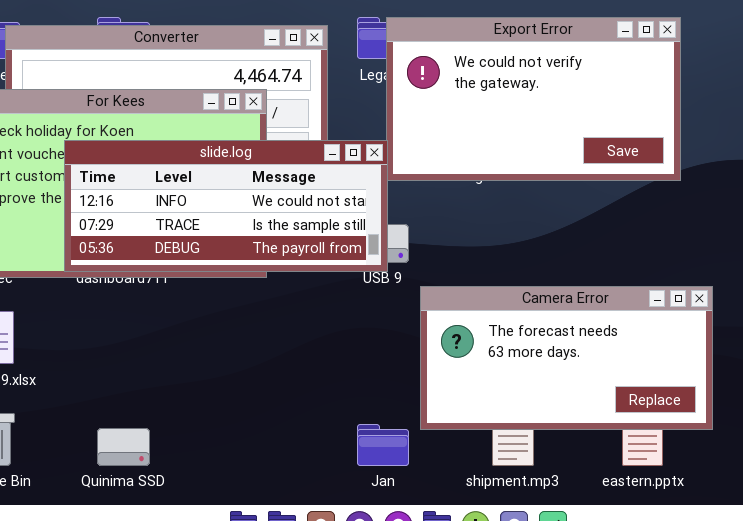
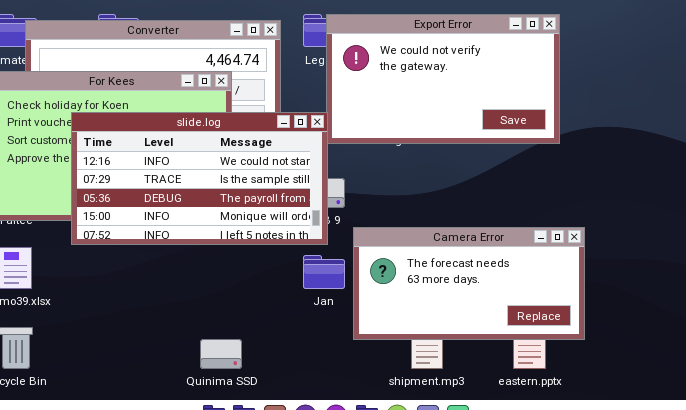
slide.log: [64,140,388,272] -> [71,112,328,245], resized
Jan: [357,424,409,466] -> [303,255,345,289], moved
Quinima SSD: [97,428,150,466] -> [200,339,242,369], moved

